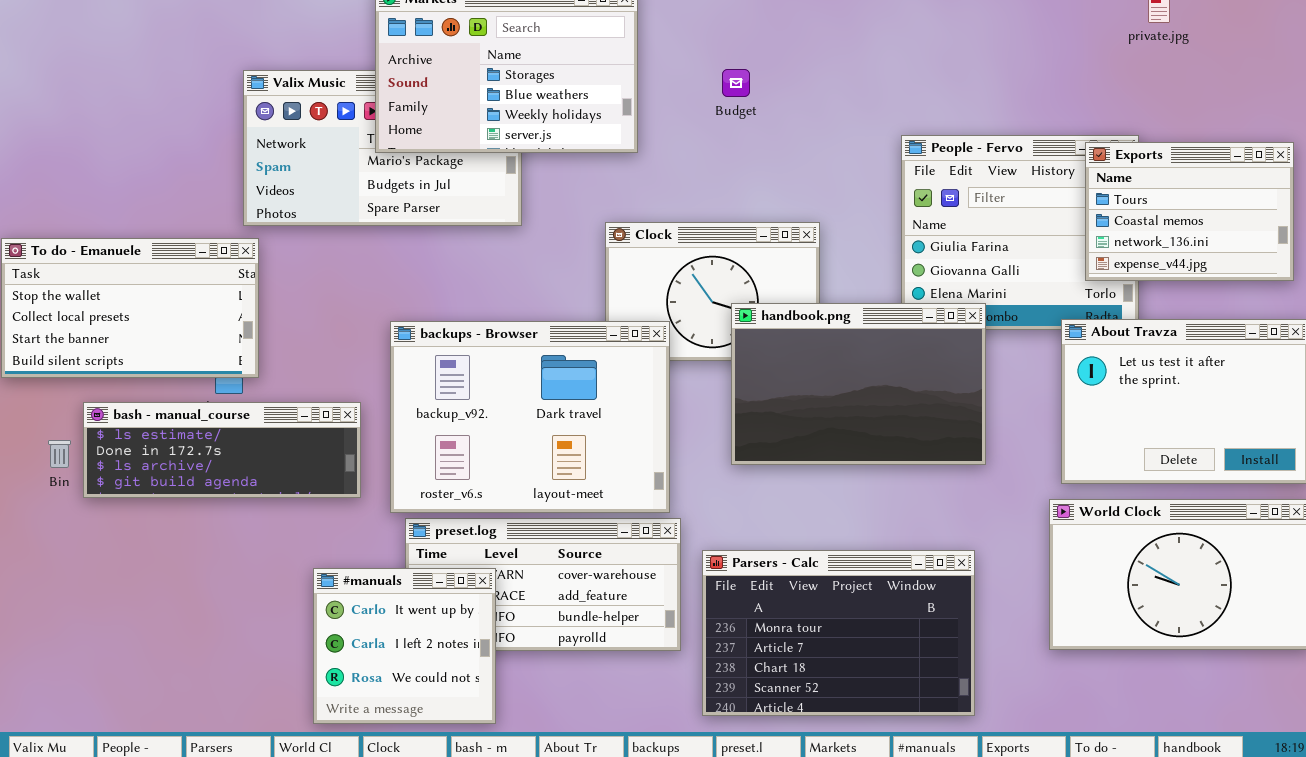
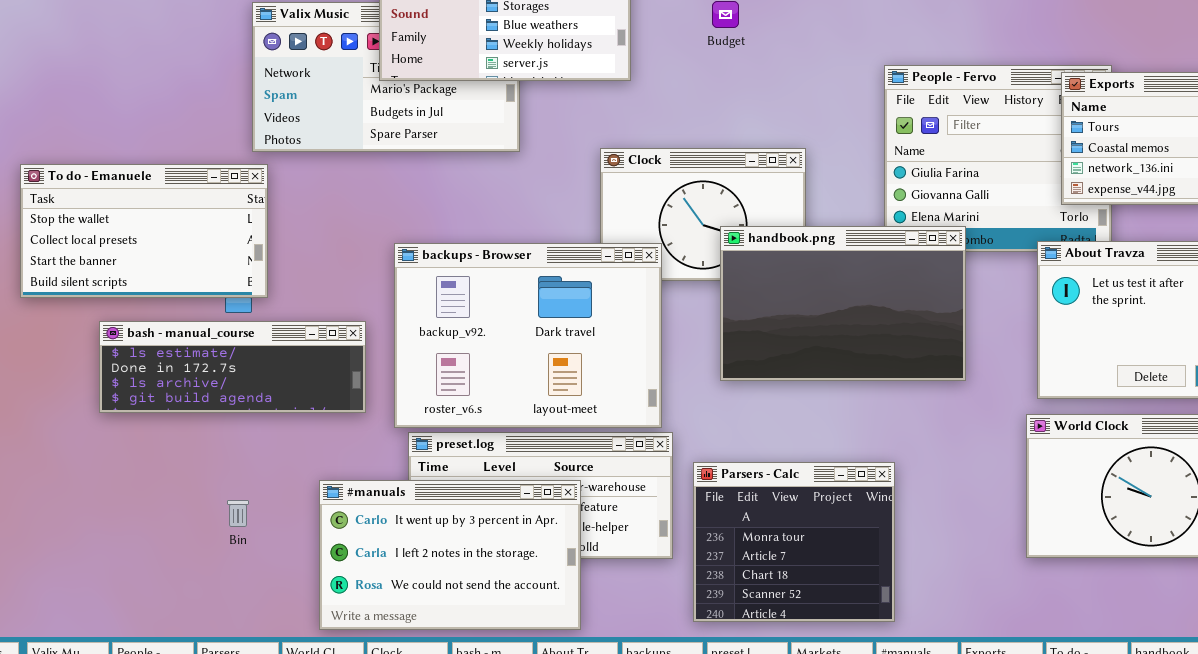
Bin: [48,440,71,468] -> [227,500,249,527], moved
Parsers - Calc: [702,550,975,716] -> [693,462,895,622], resized
#manuals: [313,568,496,724] -> [319,480,581,630], resized

